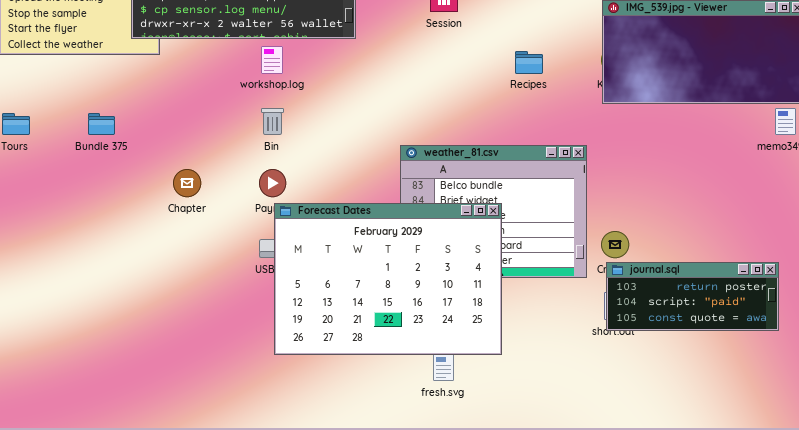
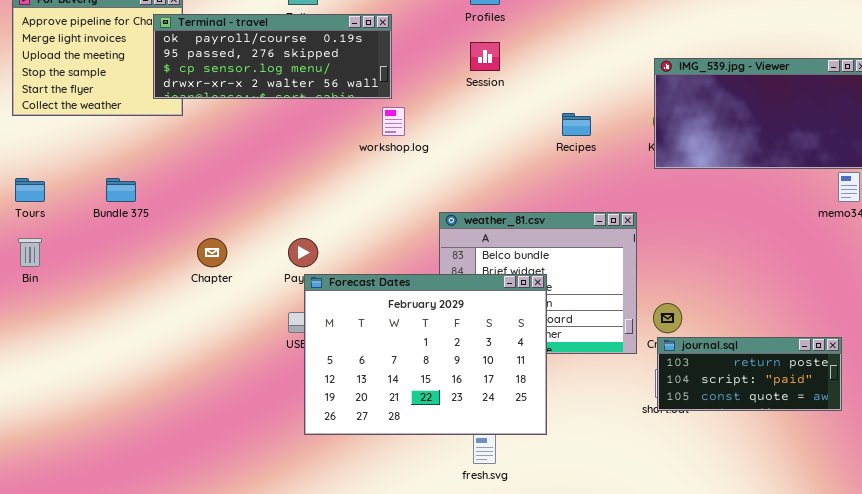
workshop.log: [261,46,283,74] -> [382,107,405,136], moved
Bin: [261,108,284,135] -> [18,238,42,267], moved

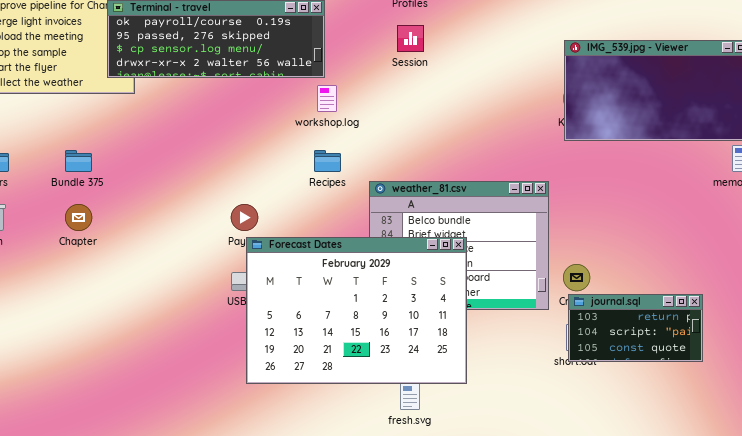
Recipes: [562,113,591,136] -> [314,150,341,172], moved
Chapter: [197,238,227,267] -> [65,204,92,231], moved
journal.sql: [657,337,842,411] -> [568,294,703,362], resized

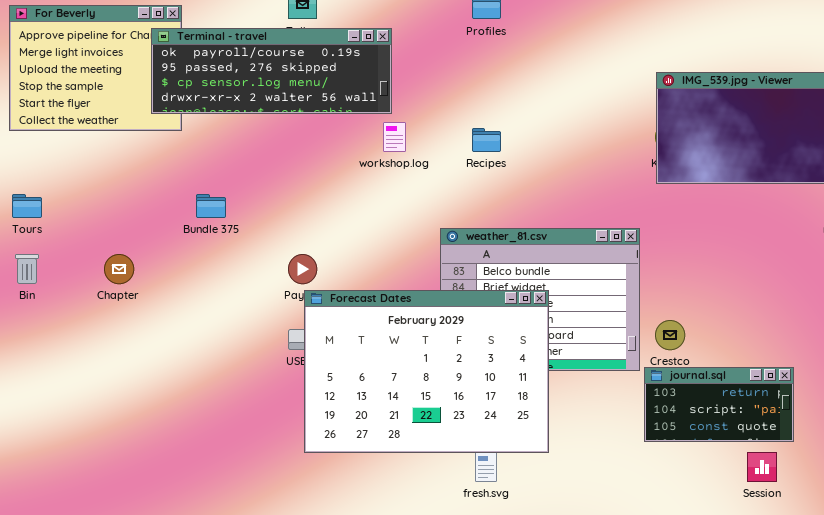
Session: [397,25,424,52] -> [747,452,777,482], moved
Bundle 375: [65,150,92,172] -> [196,194,226,218], moved
Recipes: [314,150,341,172] -> [472,128,501,152], moved
journal.sql: [568,294,703,362] -> [644,367,794,442], moved

